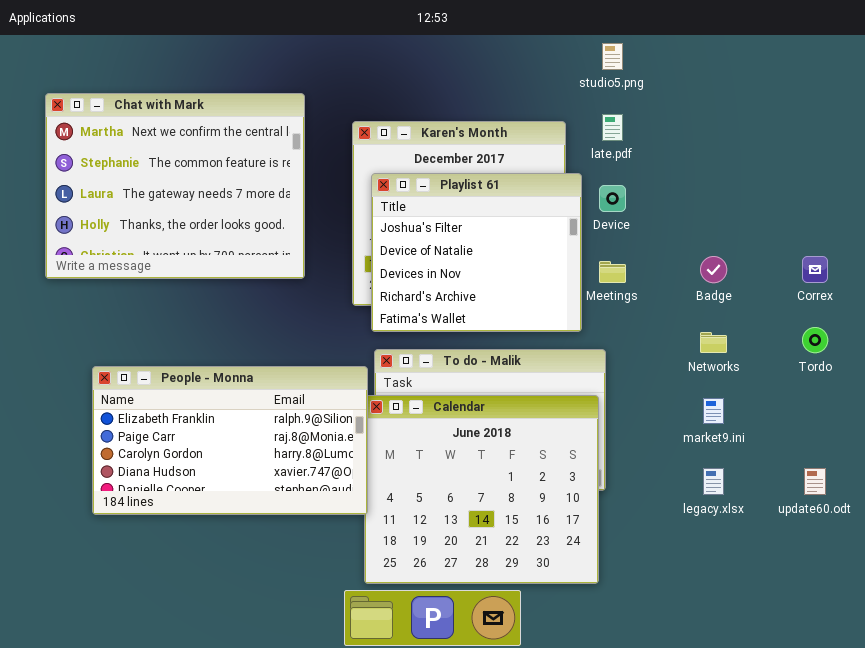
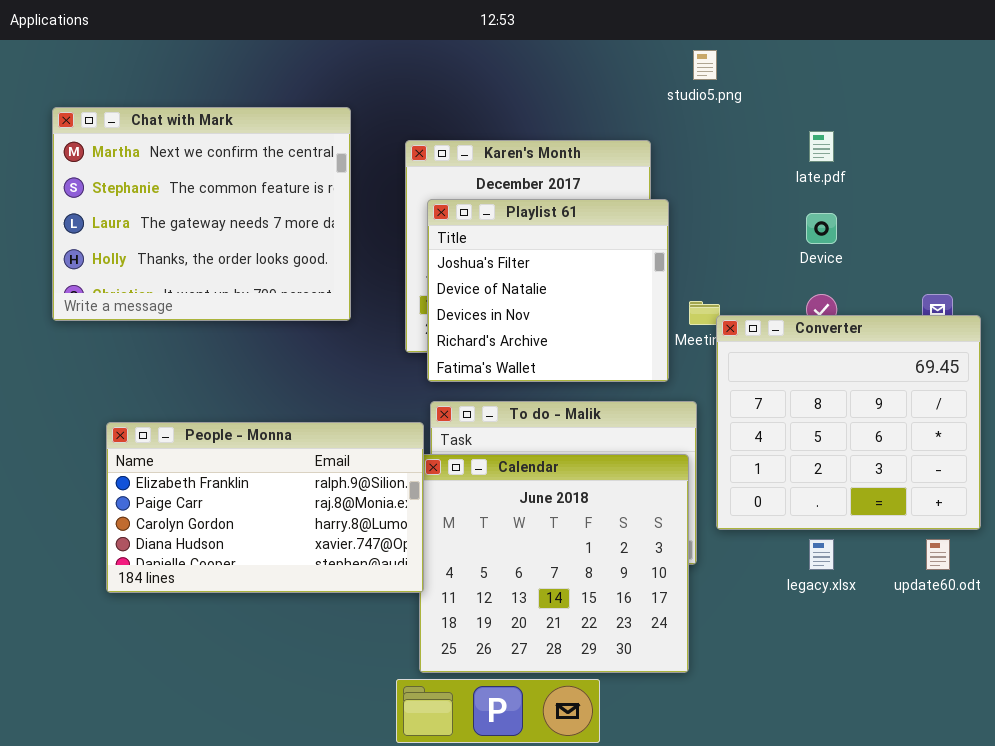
late.pdf: [602,114,623,141] -> [809,131,834,162], moved
Device: [599,185,626,212] -> [806,213,837,244], moved
Converter: none -> [716,315,981,530], opened

